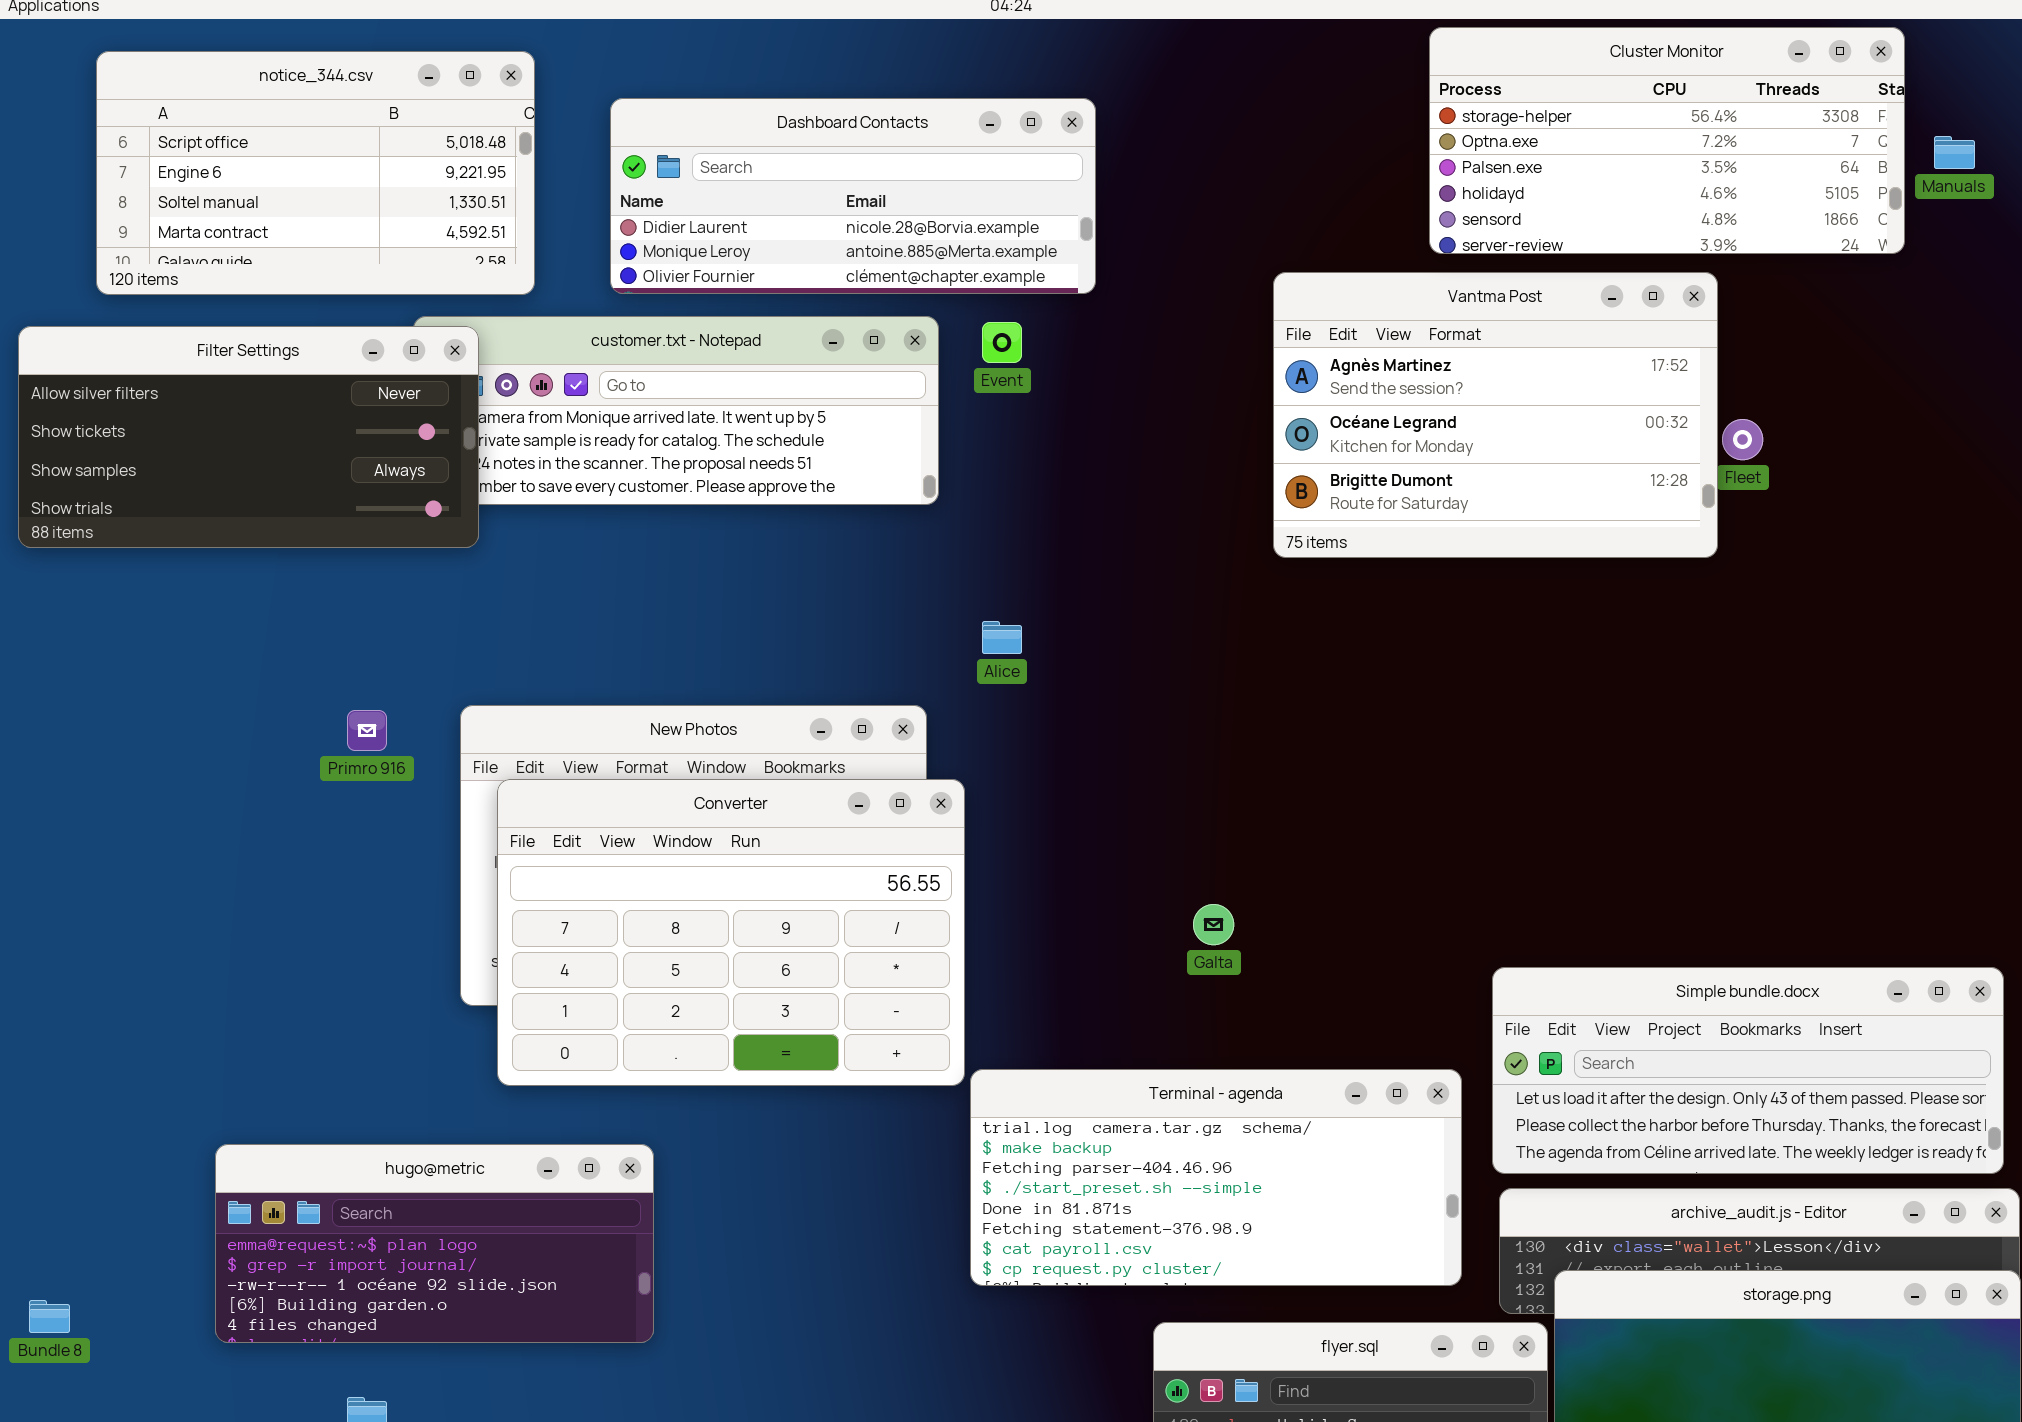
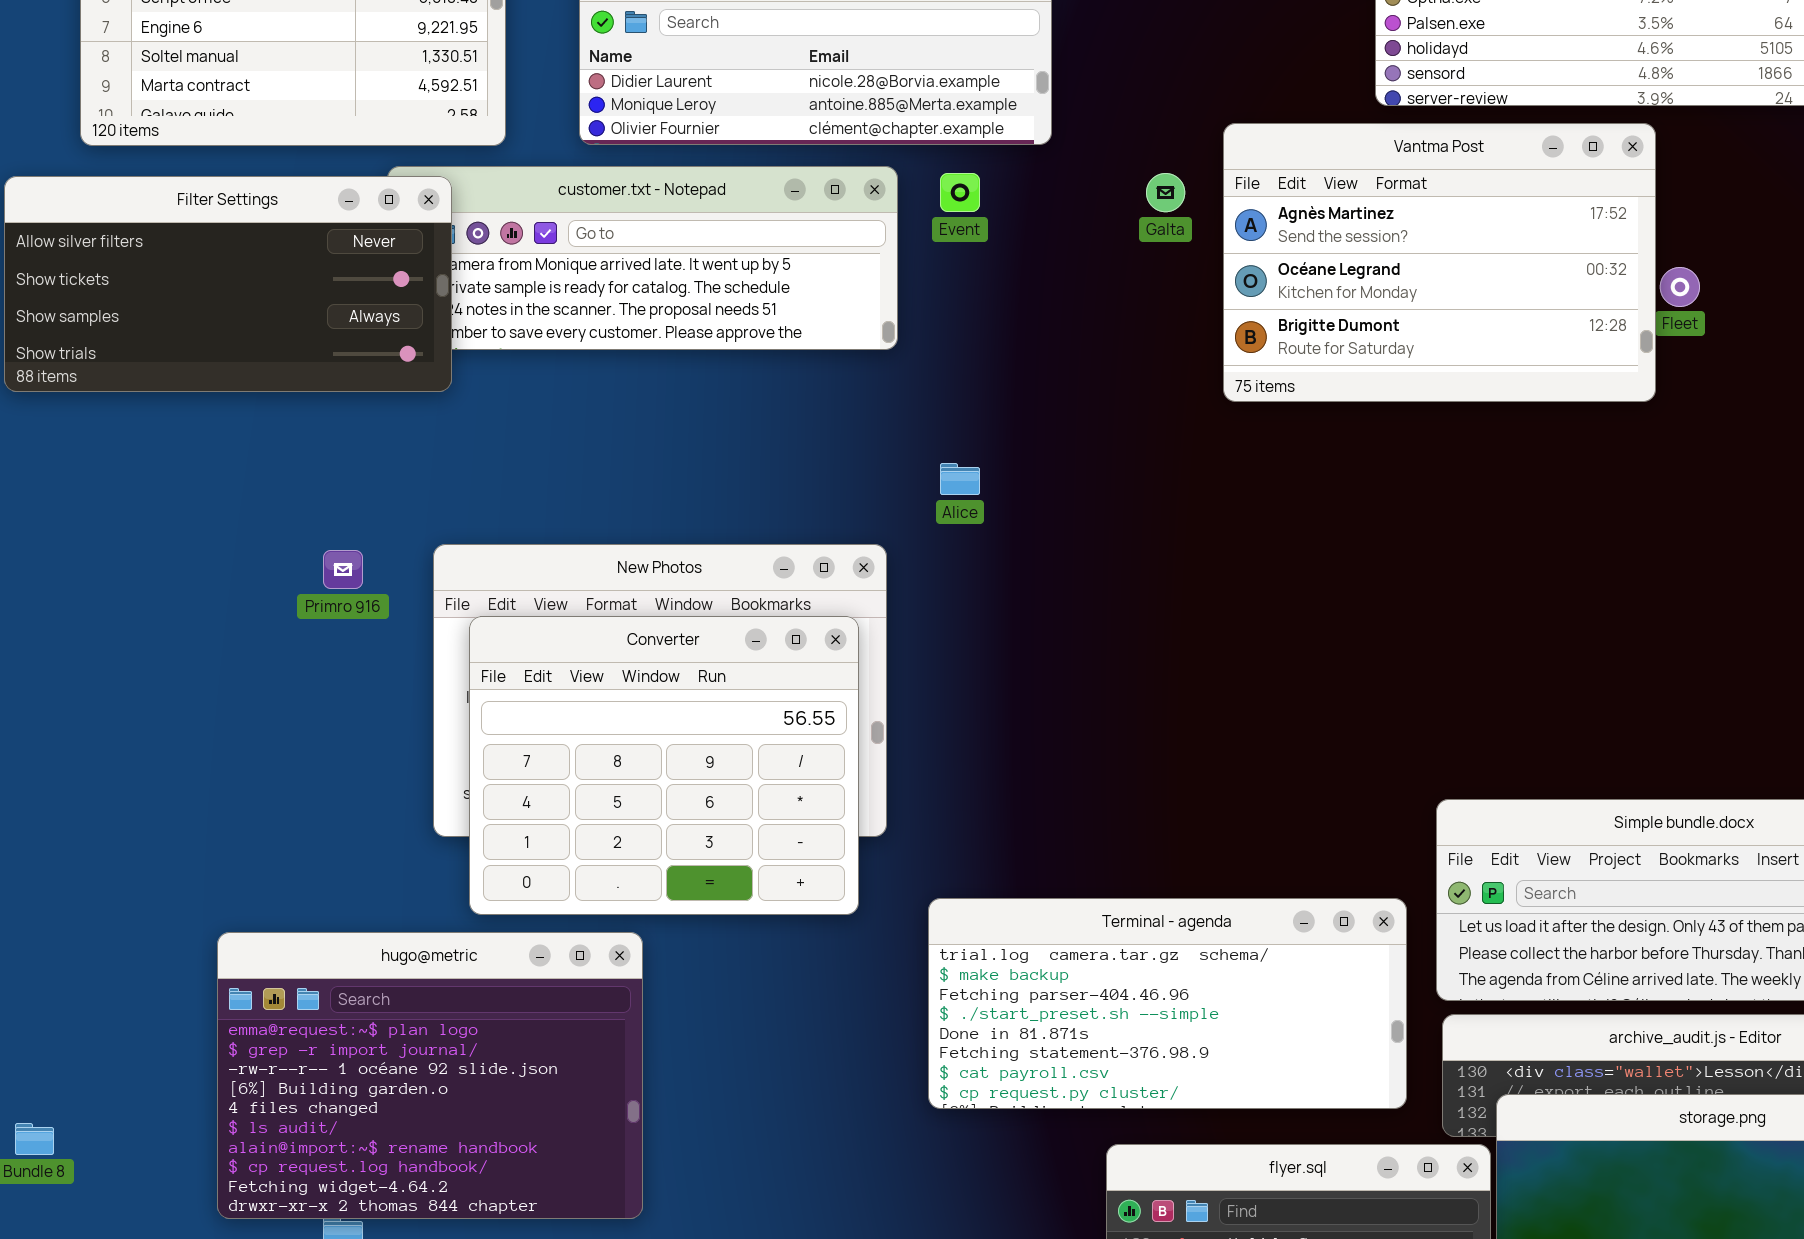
Converter: [497,779,965,1086] -> [469,616,859,915], resized
Galta: [1193,904,1234,945] -> [1146,173,1185,212], moved
hugo@metric: [215,1144,654,1343] -> [217,932,643,1219], moved, resized

